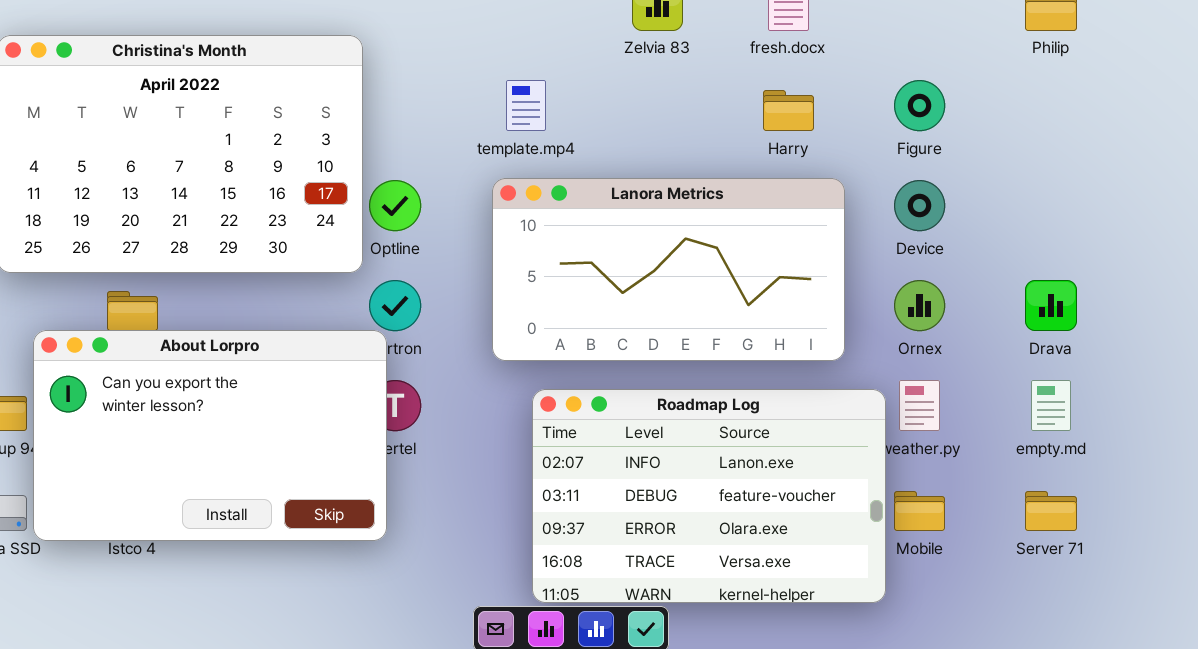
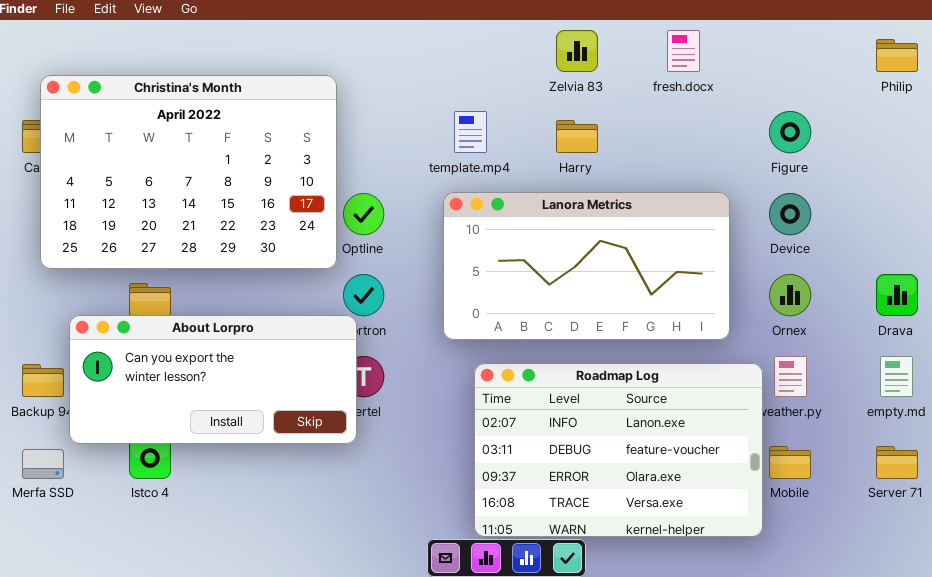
Harry: [763,90,814,131] -> [556,120,598,153], moved
About Lorpro: [33,330,387,541] -> [69,315,357,444], resized

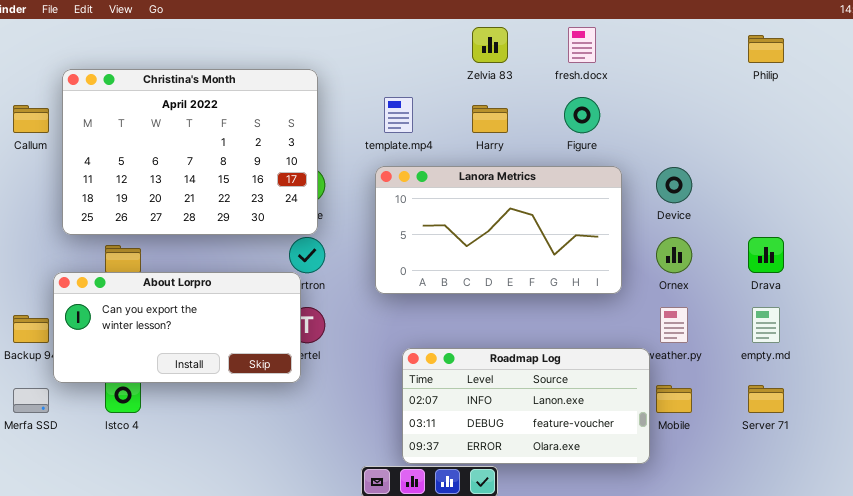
Christina's Month: [40,75,337,269] -> [62,69,318,235], moved
Figure: [769,111,811,153] -> [564,97,600,133], moved
Roadmap Log: [474,363,763,537] -> [402,348,650,464], resized

